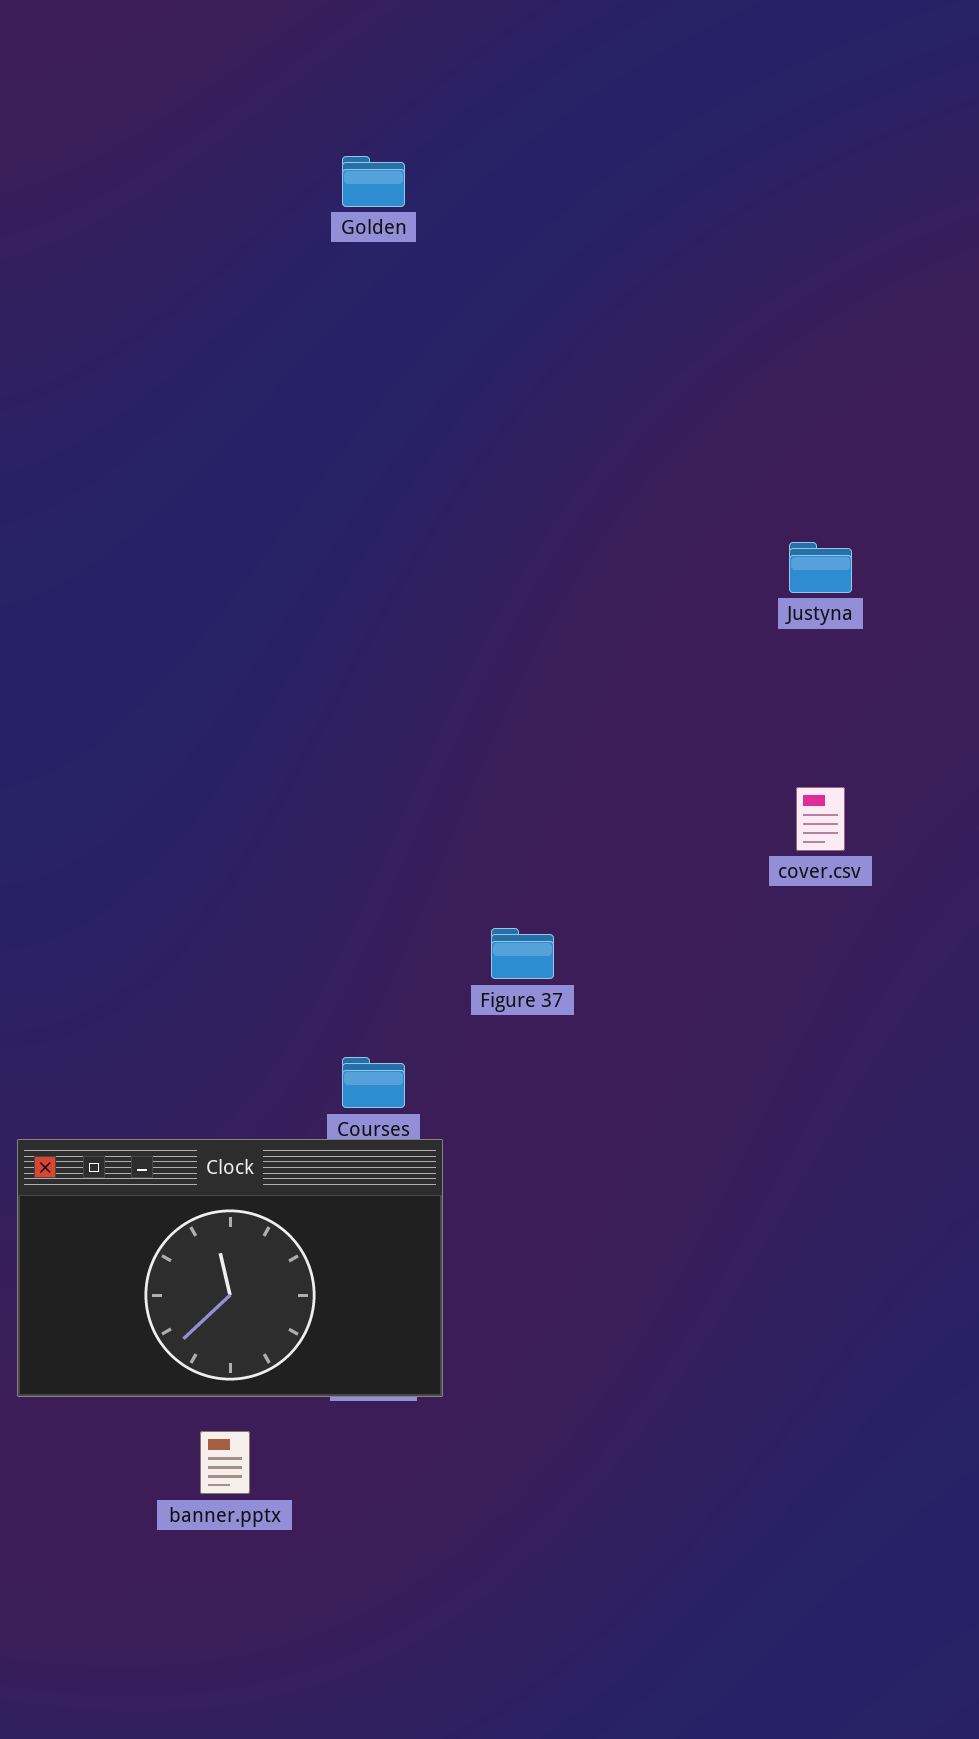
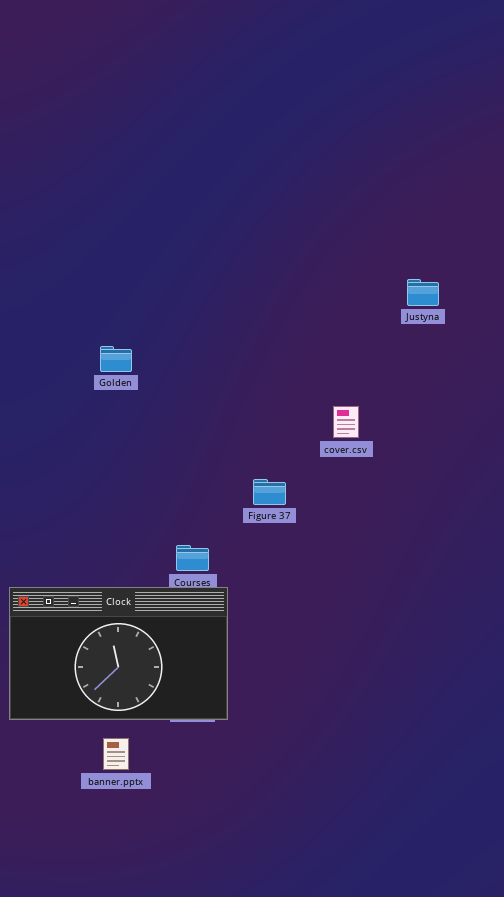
Golden: [342,156,405,207] -> [100,346,132,372], moved
cover.csv: [796,787,845,851] -> [333,406,359,438], moved

